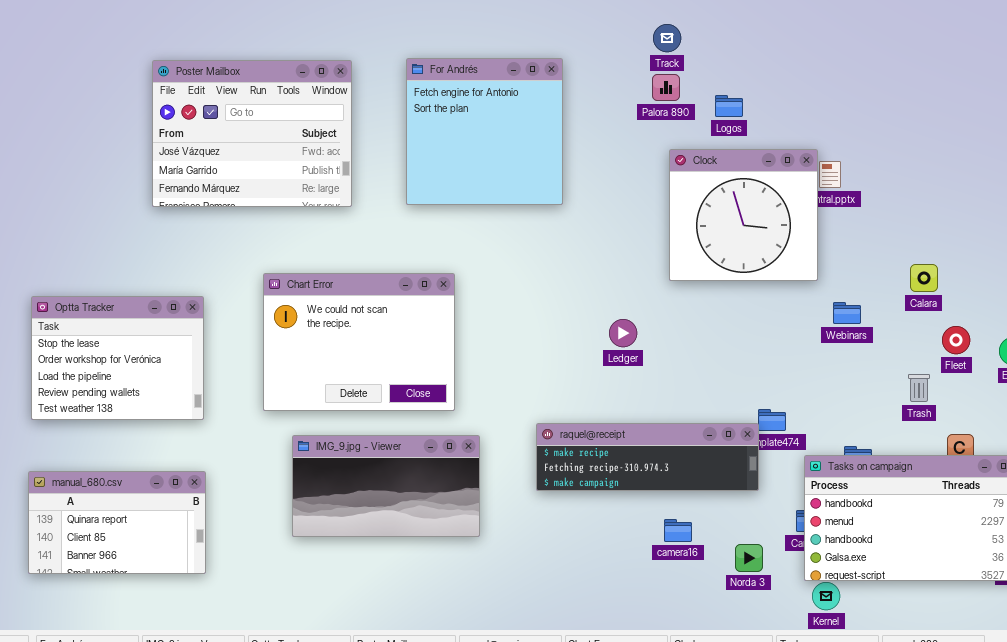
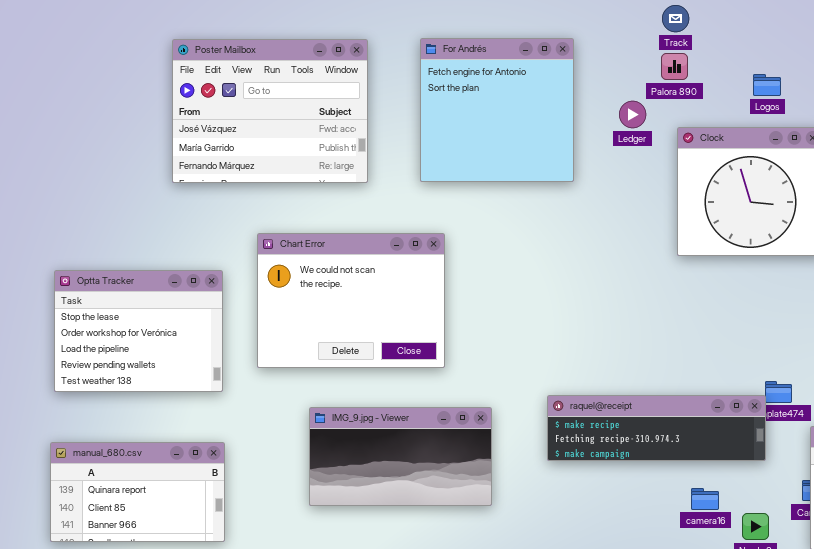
Logos: [715,95,743,117] -> [753,74,781,96], moved
Chart Error: [263,273,455,411] -> [257,233,445,368], moved
Ledger: [609,319,637,347] -> [619,101,646,128], moved
camera16: [664,519,692,542] -> [691,488,719,510], moved

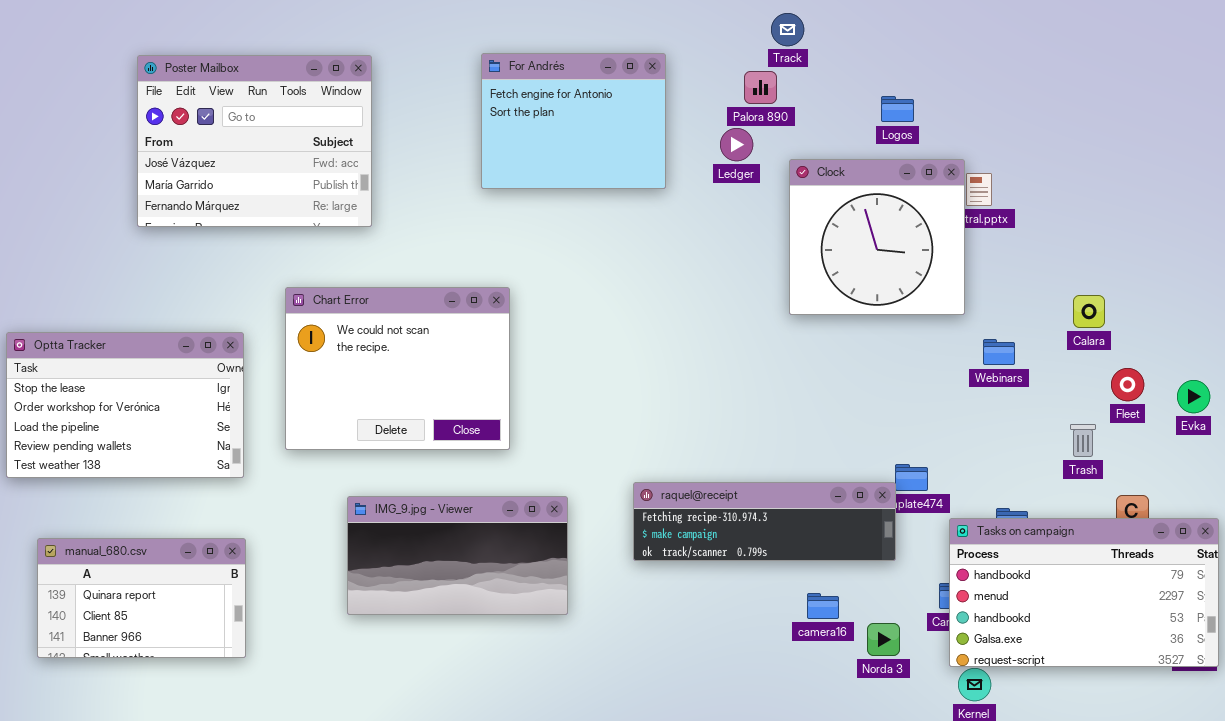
For Andrés: [420,38,574,182] -> [481,53,666,189], resized
Poster Mailbox: [172,39,368,183] -> [137,55,372,227], moved
Palora 890: [661,53,688,80] -> [744,71,777,104], moved
Optta Tracker: [54,270,223,392] -> [6,332,244,478], resized
raquel@receipt: [547,395,766,461] -> [633,482,896,561], scrolled down 1 row

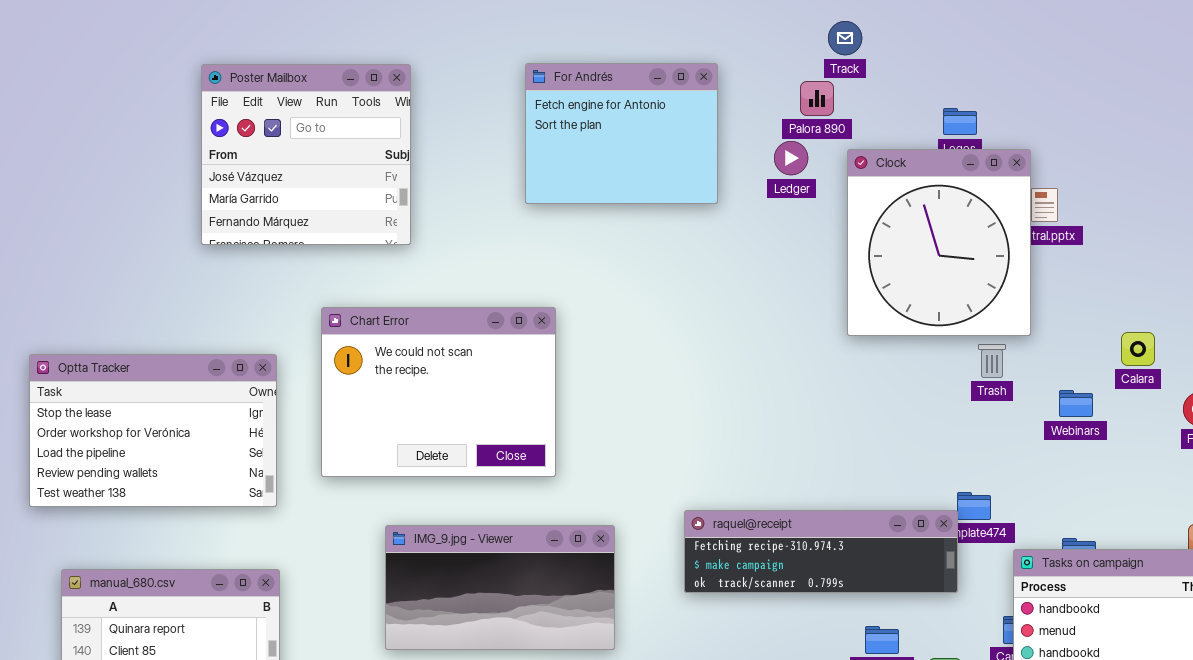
Poster Mailbox: [137,55,372,227] -> [201,64,411,245], resized
Clock: [789,159,965,315] -> [847,149,1031,336], resized
Calara: [1073,295,1105,328] -> [1121,332,1155,366], moved
Webinars: [983,339,1015,365] -> [1059,390,1093,417], moved
Trash: [1070,424,1096,457] -> [978,344,1006,378], moved

